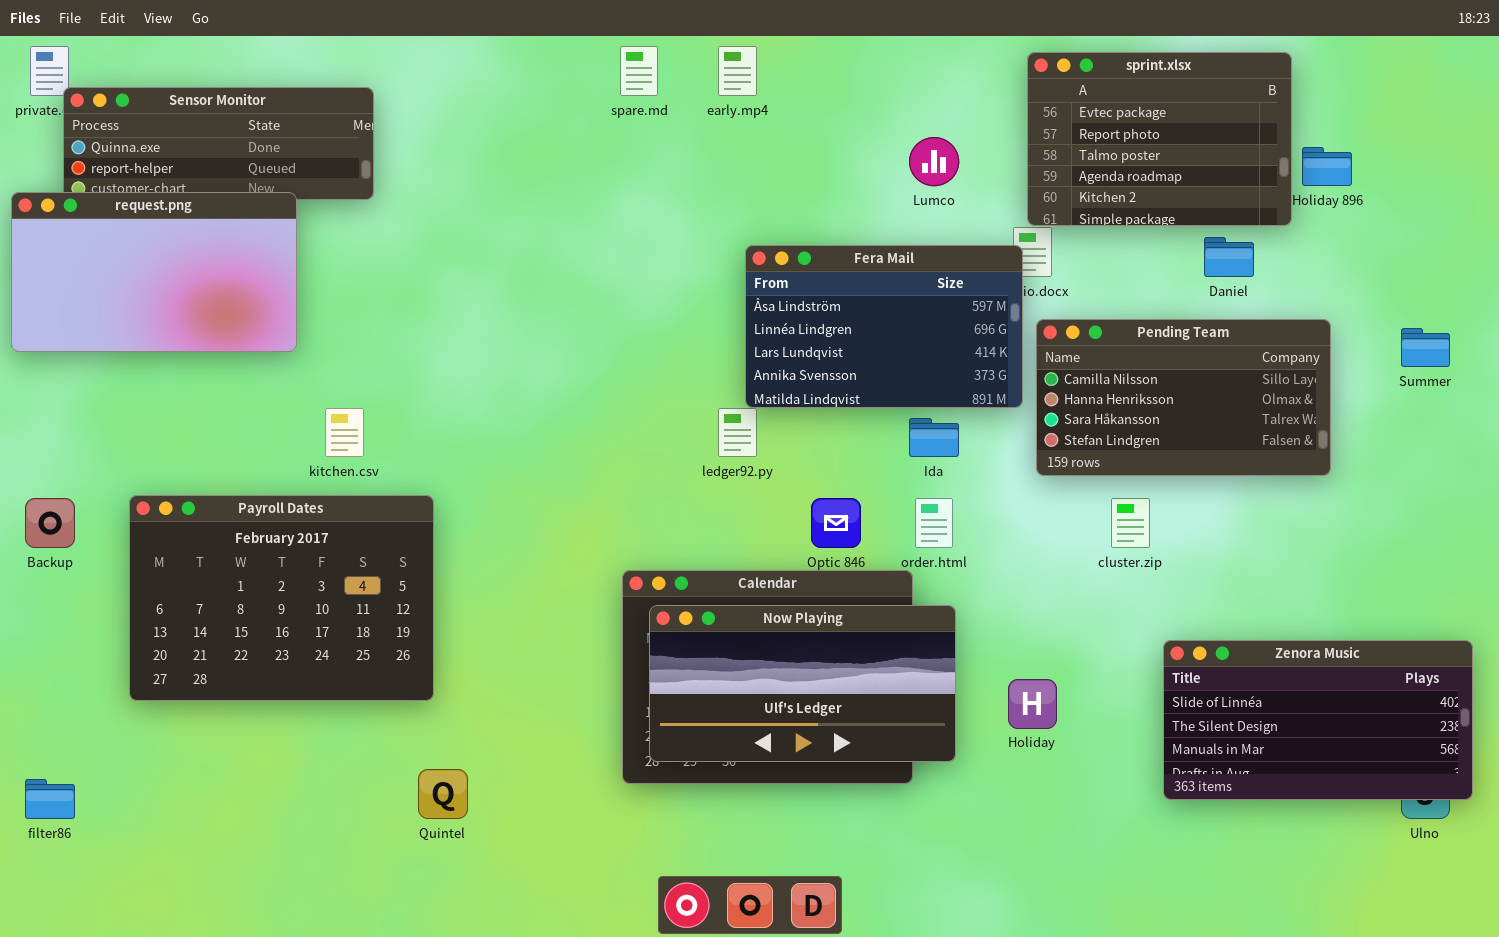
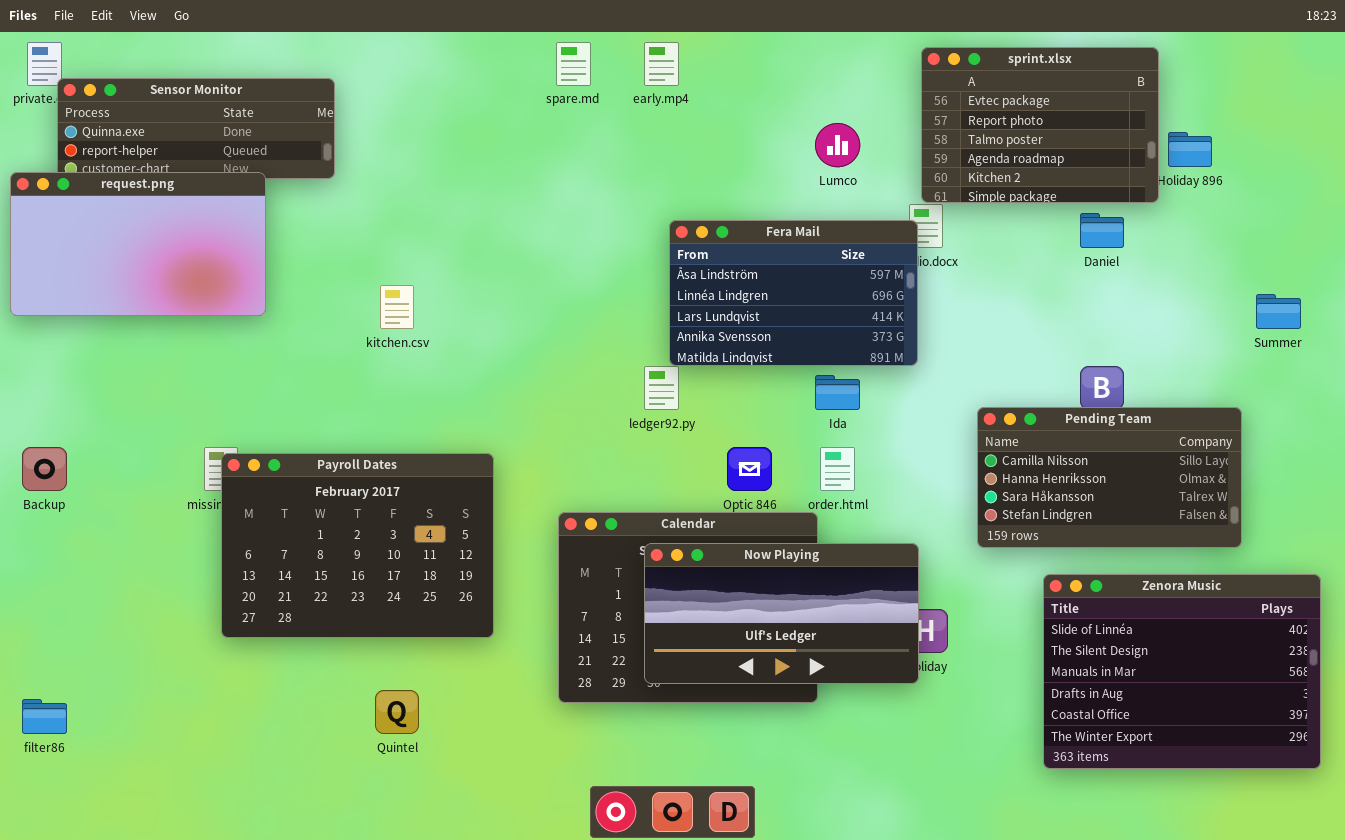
Pending Team: [1036,319,1331,476] -> [977,407,1242,548], moved
kitchen.csv: [325,408,364,457] -> [380,285,414,329], moved
Payroll Dates: [129,495,434,701] -> [221,453,494,638], moved
Now Playing: [649,605,956,762] -> [644,543,919,684], moved
Zenora Music: [1163,640,1473,800] -> [1043,574,1321,769], resized

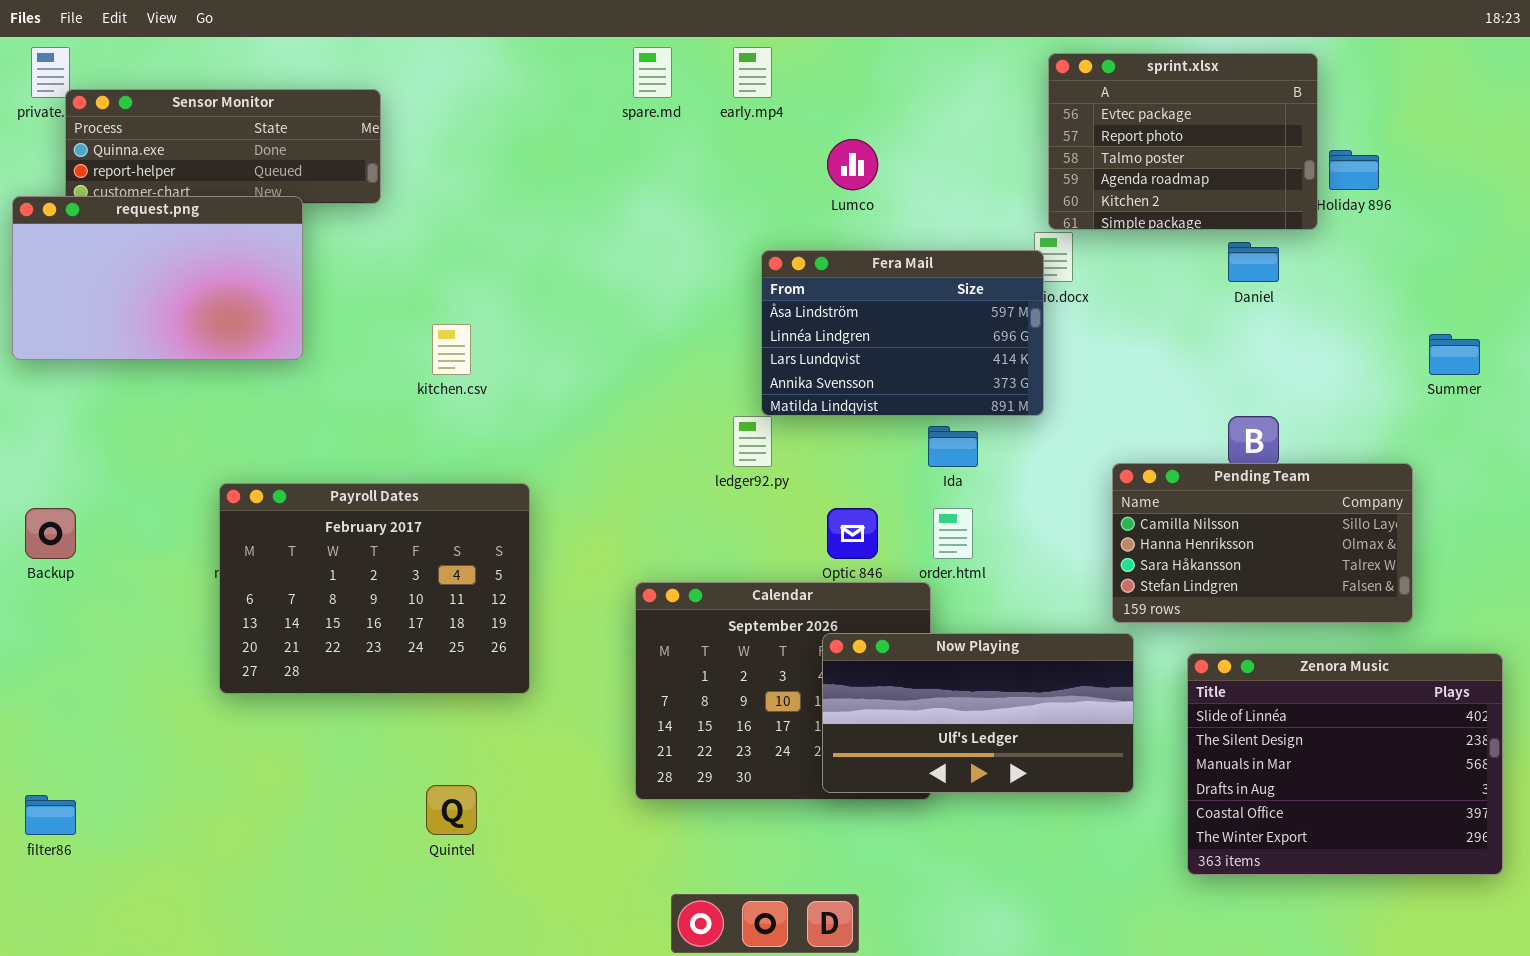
Lumco: [815,123,860,167] -> [827,139,878,190], moved
Payroll Dates: [221,453,494,638] -> [219,483,530,694], moved
Now Playing: [644,543,919,684] -> [822,633,1134,793], moved

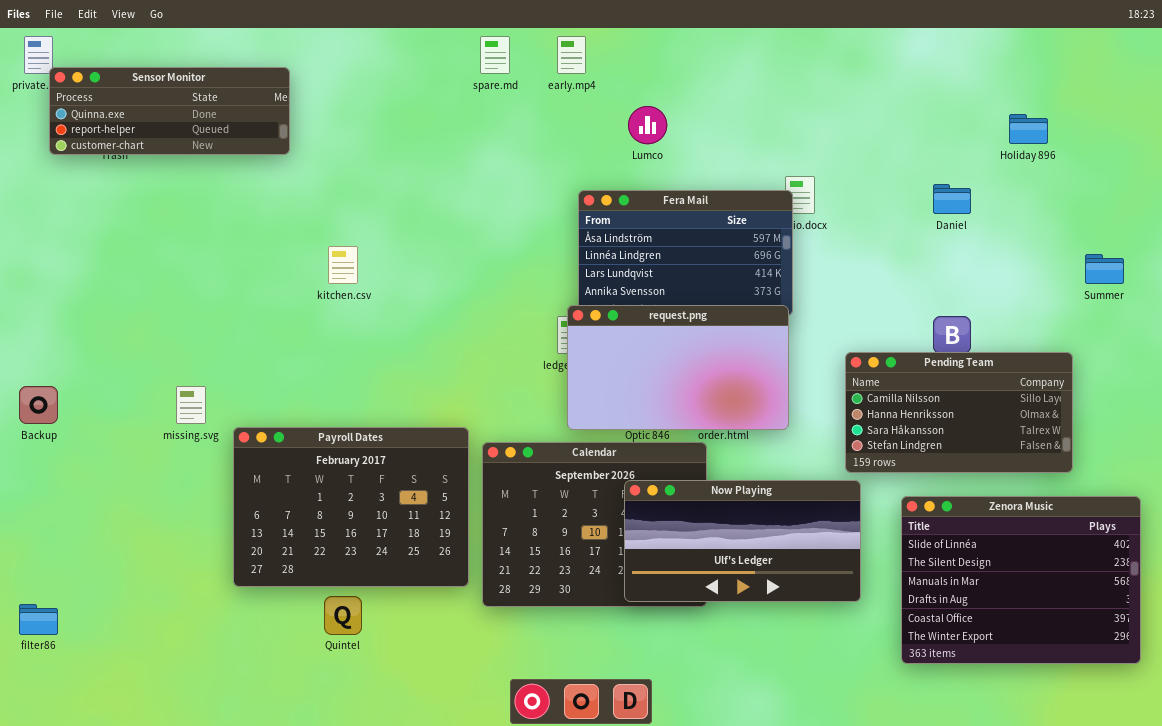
sprint.xlsx: [1048,53,1318,230] -> none, closed
request.png: [12,196,303,360] -> [567,305,789,430], moved
Payroll Dates: [219,483,530,694] -> [233,427,469,587], moved

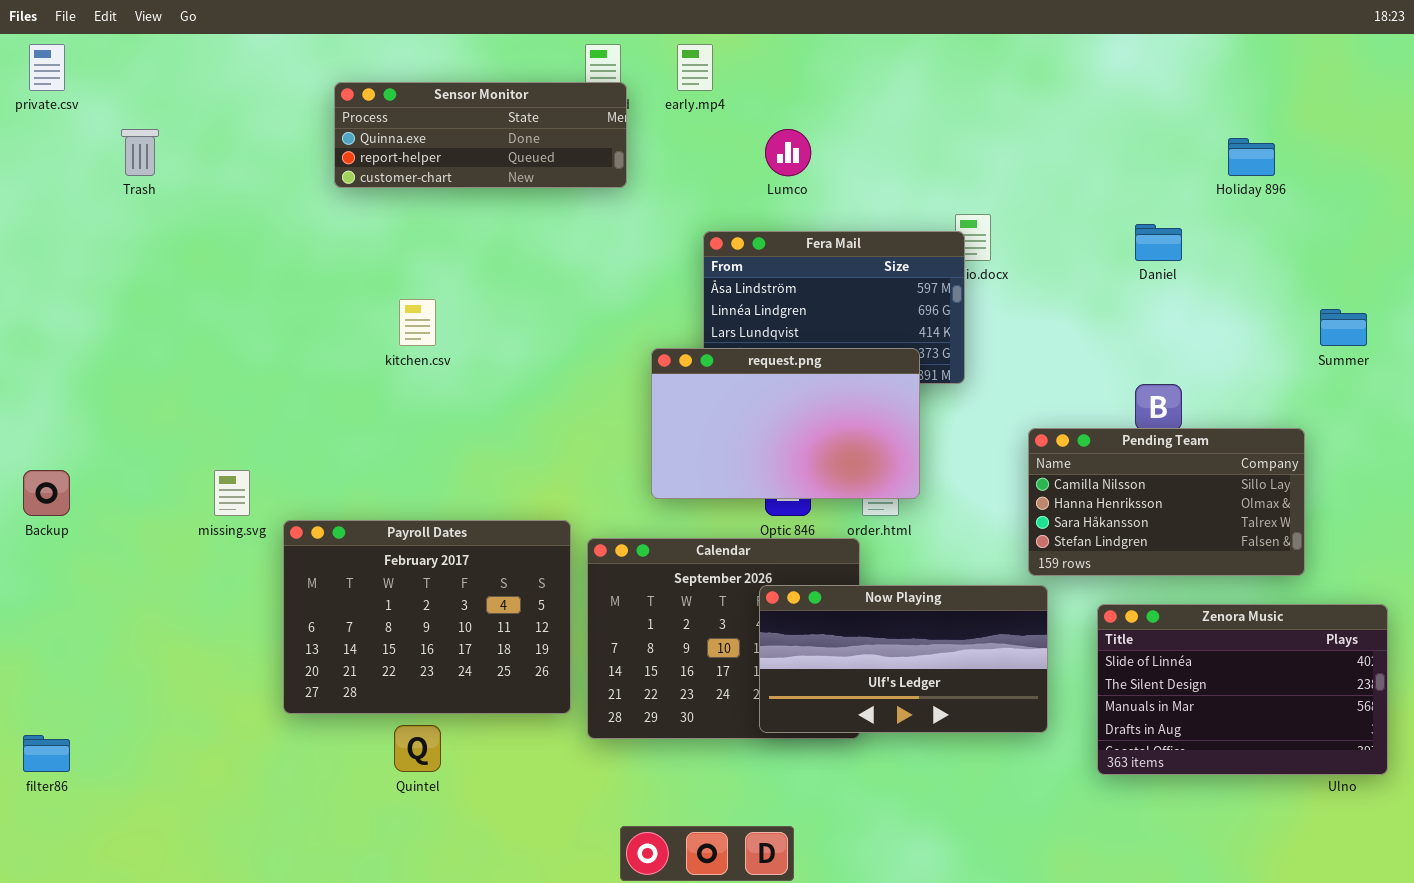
Sensor Monitor: [49,67,290,155] -> [334,82,627,188], moved
request.png: [567,305,789,430] -> [651,348,920,499], moved
Zenora Music: [901,496,1141,664] -> [1097,604,1388,775], resized

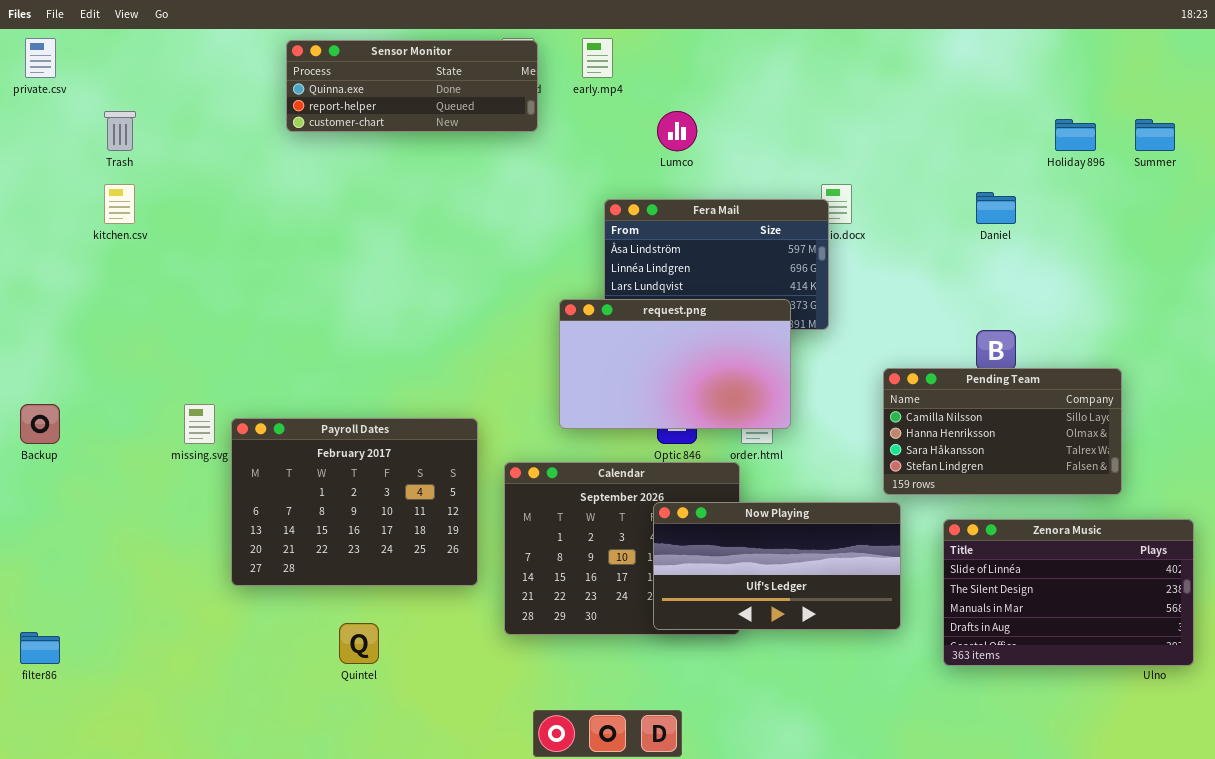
Sensor Monitor: [334,82,627,188] -> [286,40,538,132], moved
kitchen.csv: [399,299,436,346] -> [104,184,135,224], moved
Summer: [1320,309,1367,346] -> [1135,119,1175,151], moved
Payroll Dates: [283,520,571,714] -> [231,418,478,586], moved

